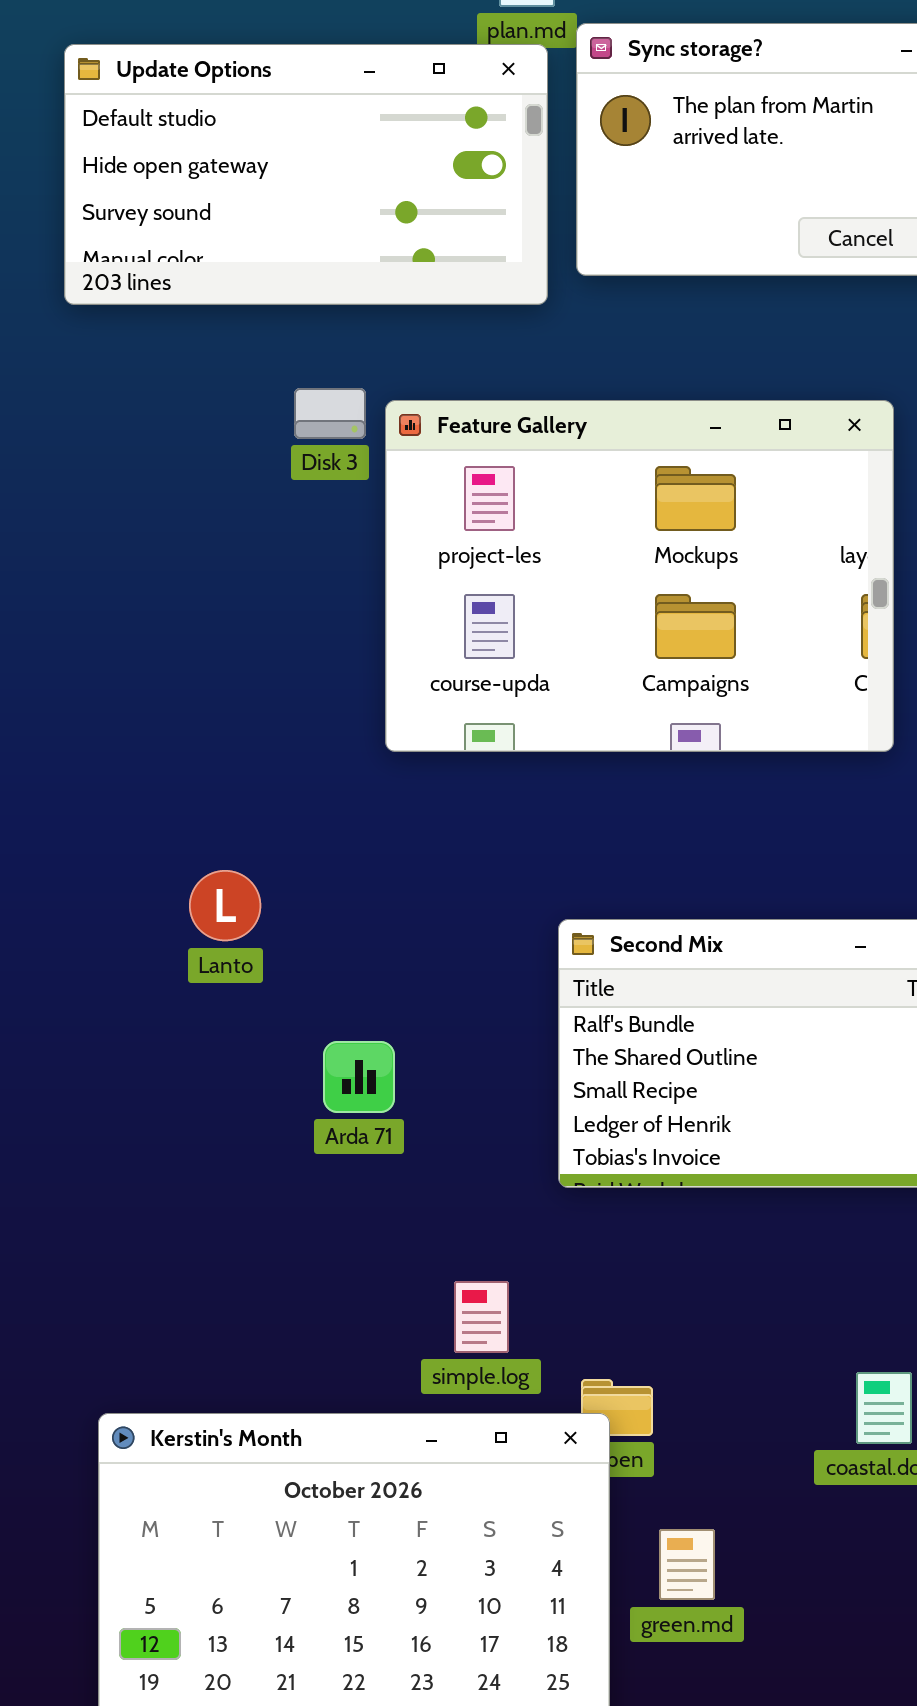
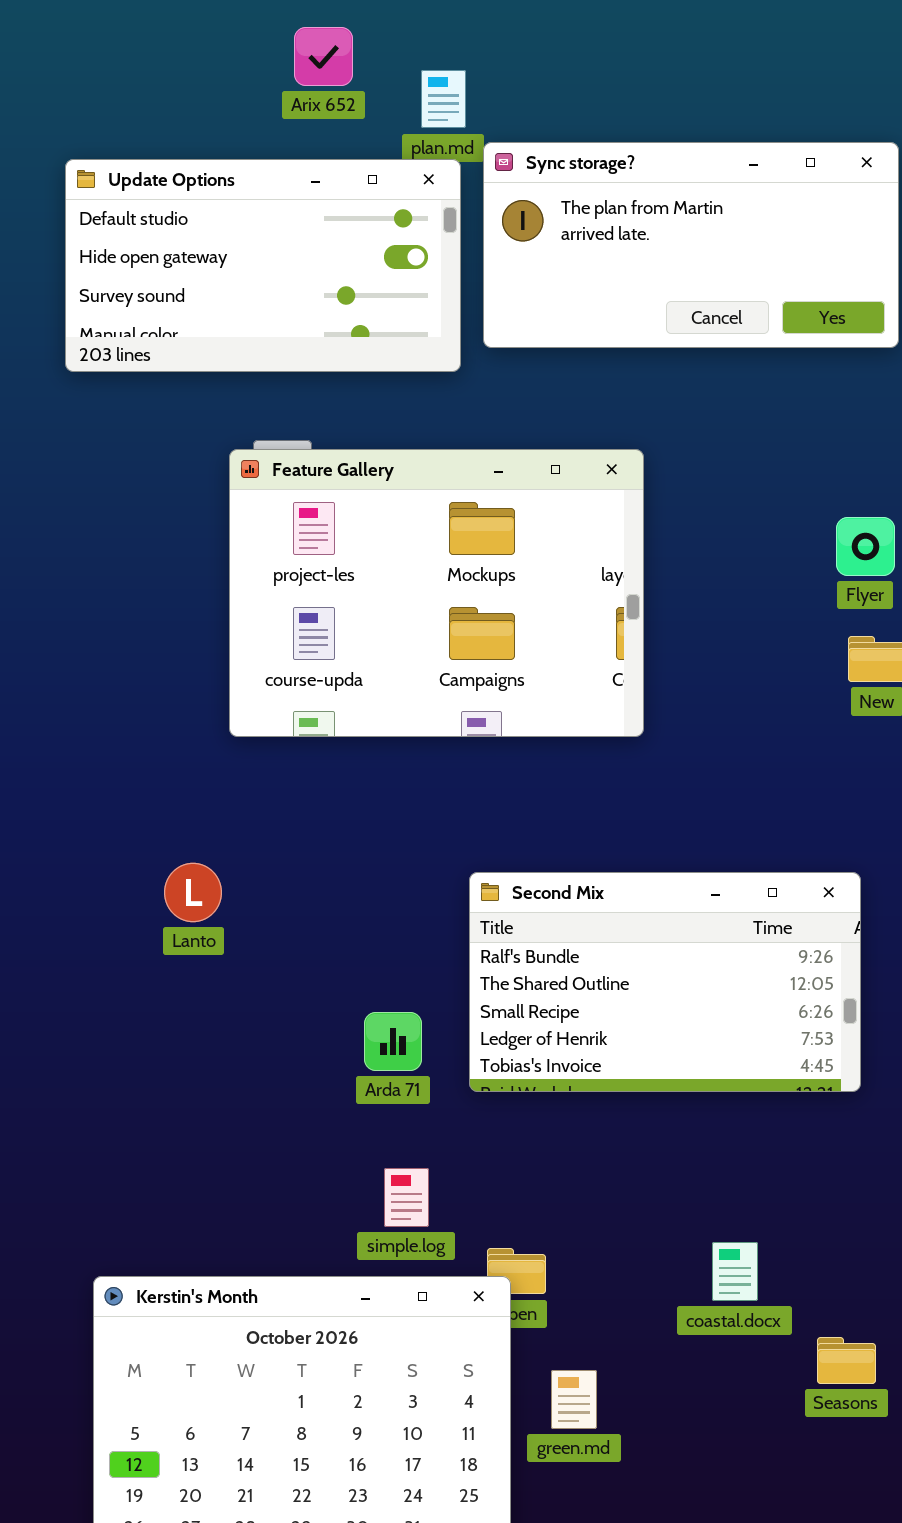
Feature Gallery: [385,400,894,752] -> [229,449,644,737], moved
Lanto: [189,870,261,941] -> [164,863,222,922], moved
Arda 71: [323,1041,395,1113] -> [364,1012,422,1071], moved

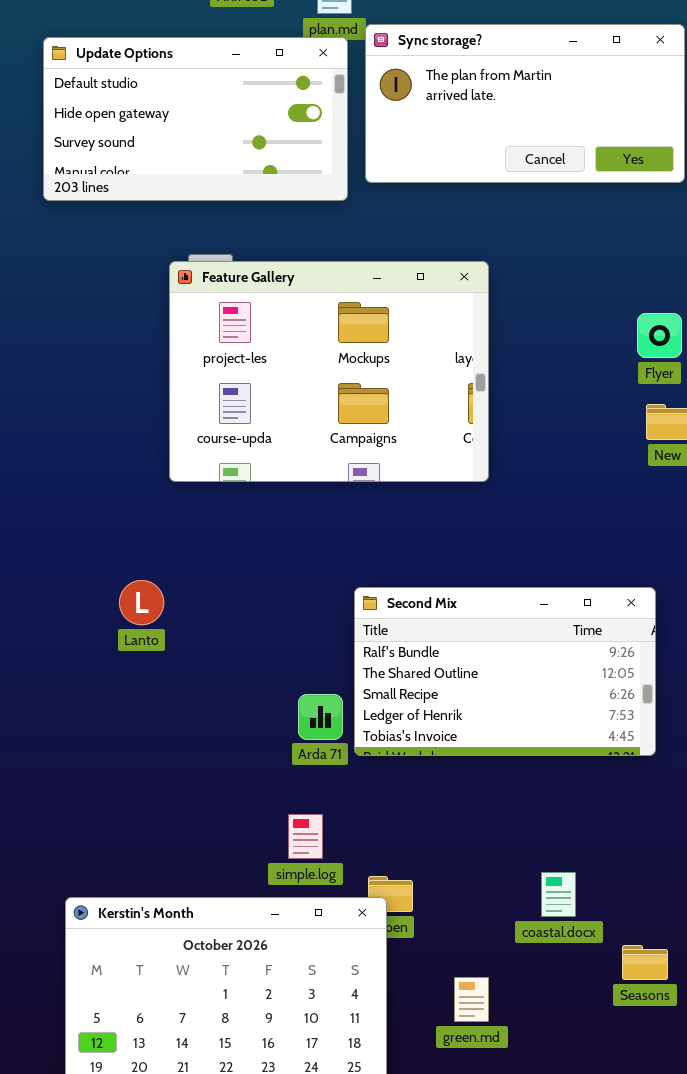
Arda 71: [364,1012,422,1071] -> [298,694,343,740], moved
green.md: [551,1370,597,1429] -> [454,977,489,1022], moved

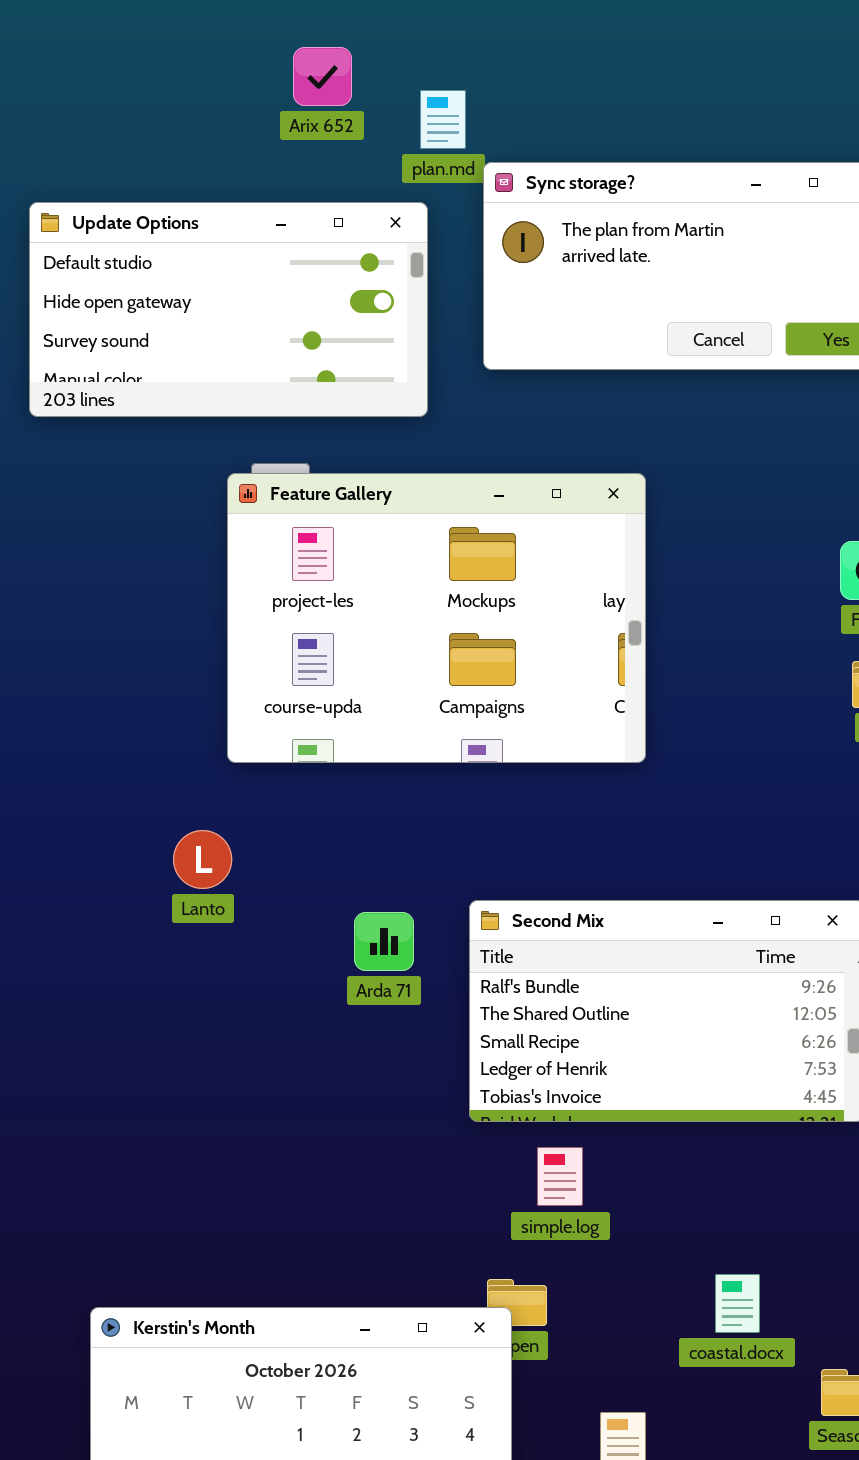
Update Options: [43,37,348,201] -> [29,202,428,417], moved
Lanto: [119,580,164,625] -> [173,830,232,889], moved
Arda 71: [298,694,343,740] -> [354,912,414,971], moved
simple.log: [288,814,323,859] -> [537,1147,583,1206], moved

